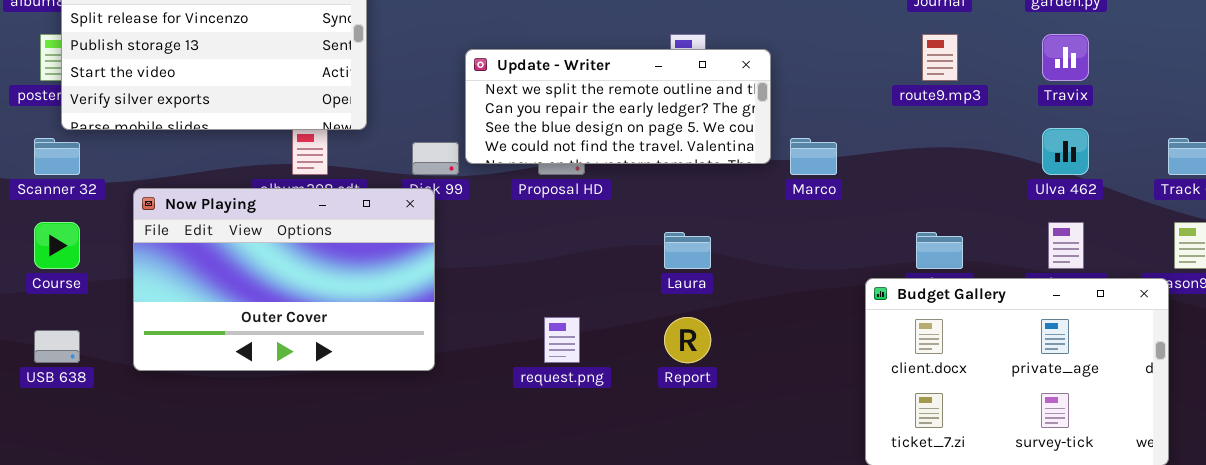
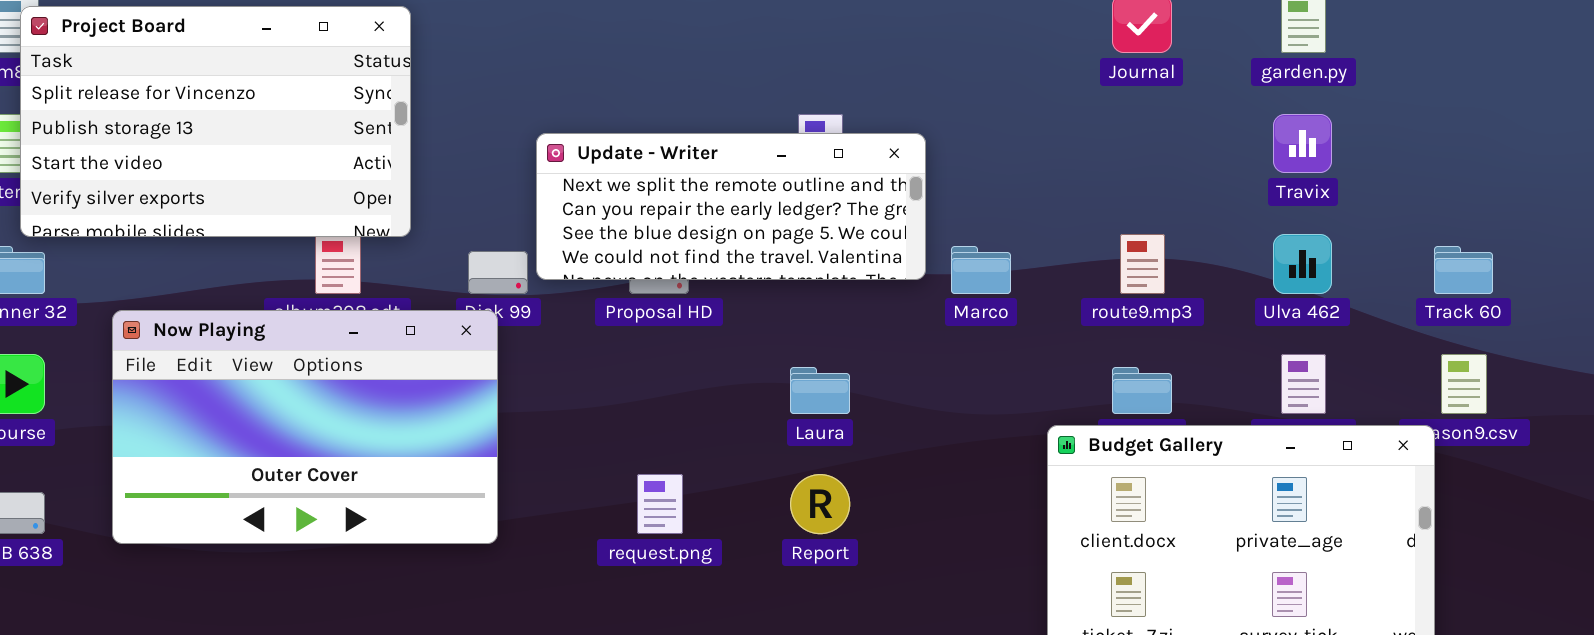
route9.mp3: [922,34,958,81] -> [1120,234,1165,294], moved

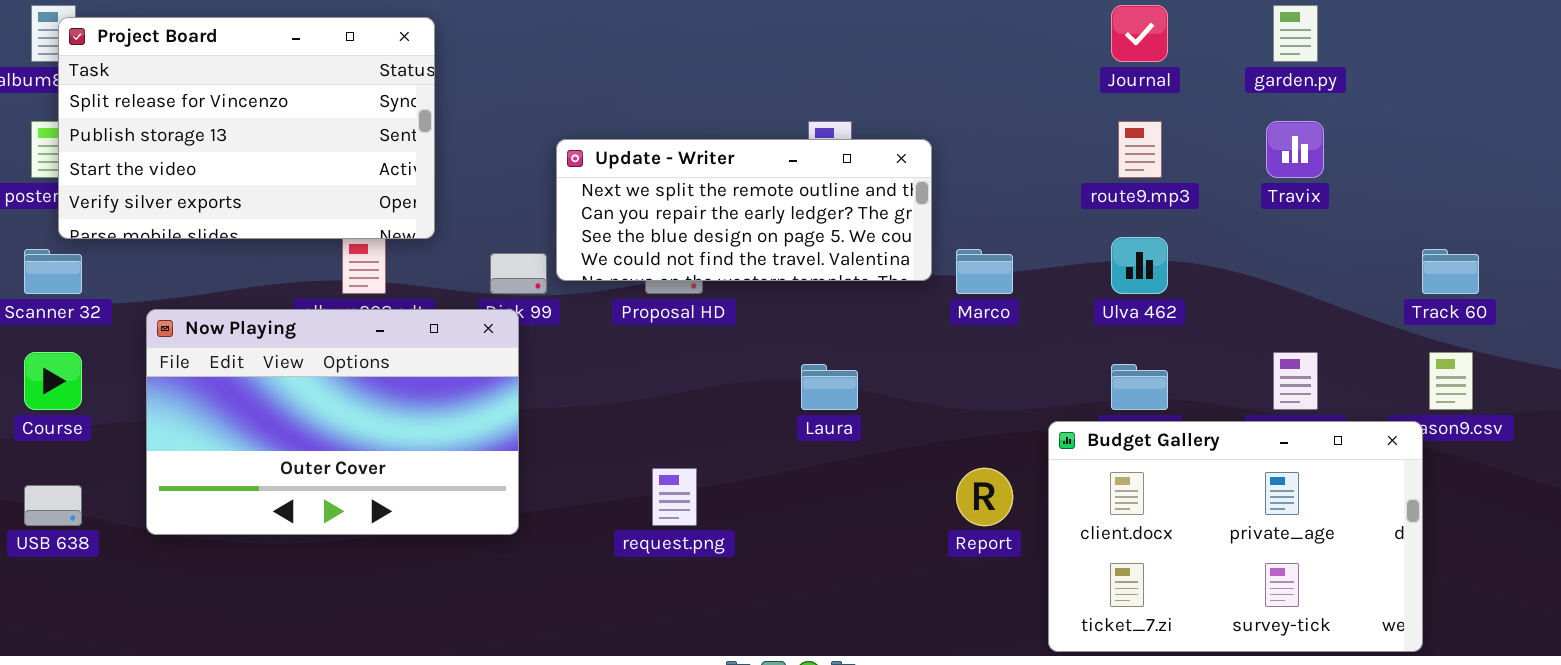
route9.mp3: [1120,234,1165,294] -> [1118,121,1162,178], moved
Ulva 462: [1273,234,1332,294] -> [1111,237,1168,294], moved
Report: [790,474,850,534] -> [956,468,1013,526], moved

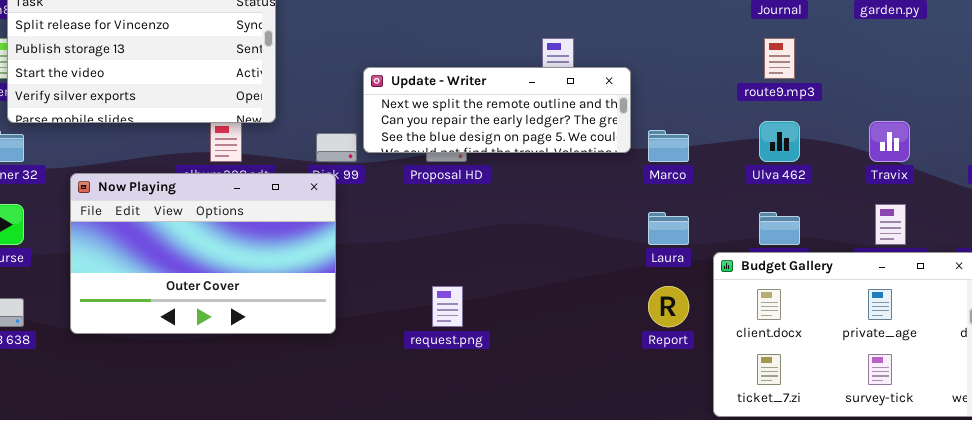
Travix: [1266,121,1324,178] -> [869,121,910,162], moved
Update - Writer: [556,139,932,281] -> [363,67,631,153], resized
Laura: [801,364,858,410] -> [648,212,689,245], moved

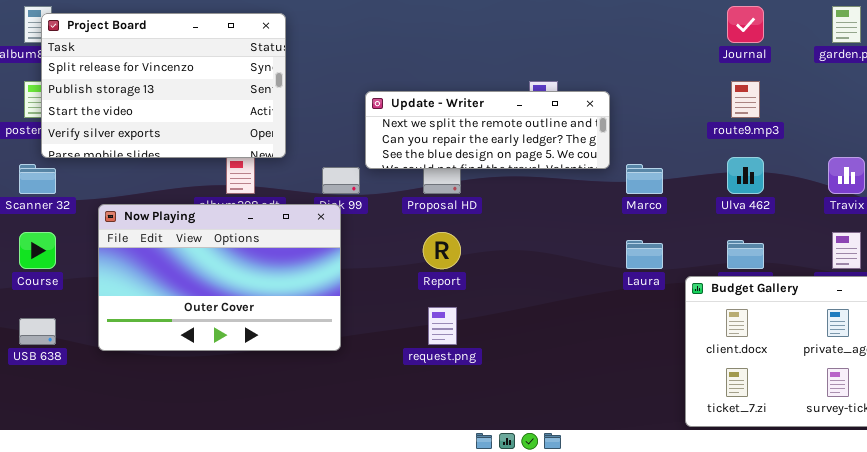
Update - Writer: [363,67,631,153] -> [365,91,610,169], moved
Report: [648,286,689,327] -> [423,232,461,269], moved

